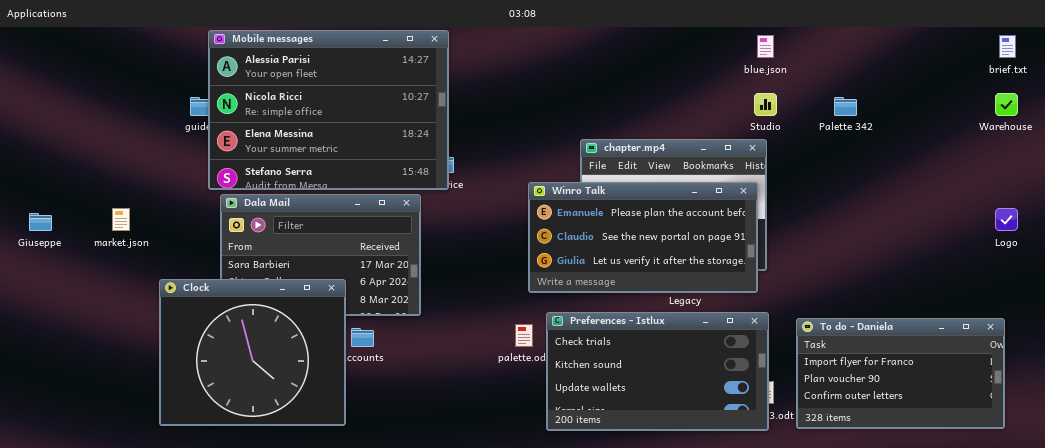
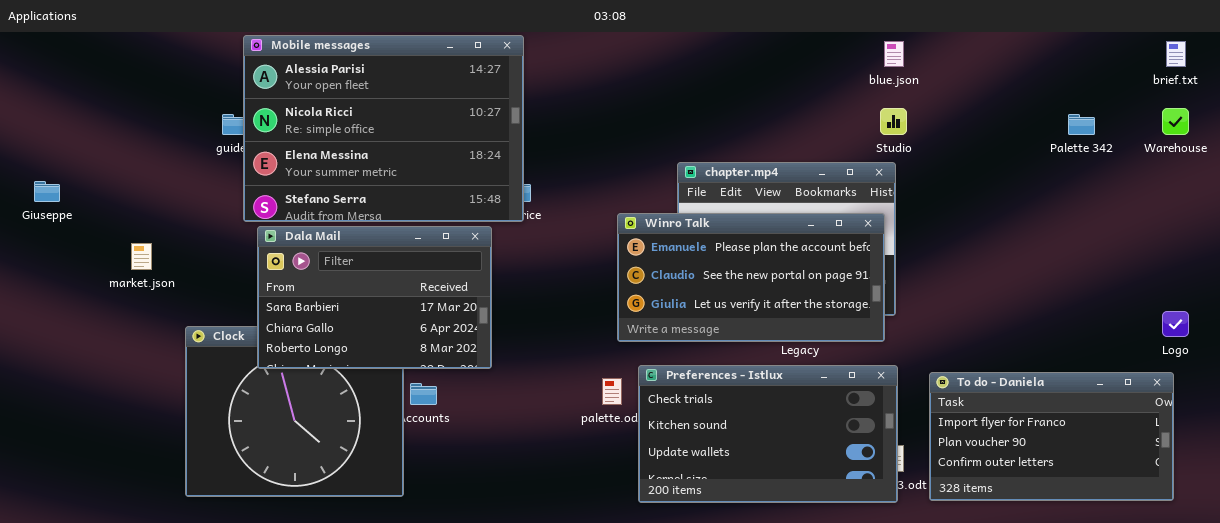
Palette 342: [834,97,857,116] -> [1068,114,1095,135], moved
Dala Mail: [220,194,421,316] -> [257,226,492,369], raised
Logo: [995,208,1018,231] -> [1162,311,1189,337], moved
Giuseppe: [29,213,52,231] -> [34,181,60,202], moved

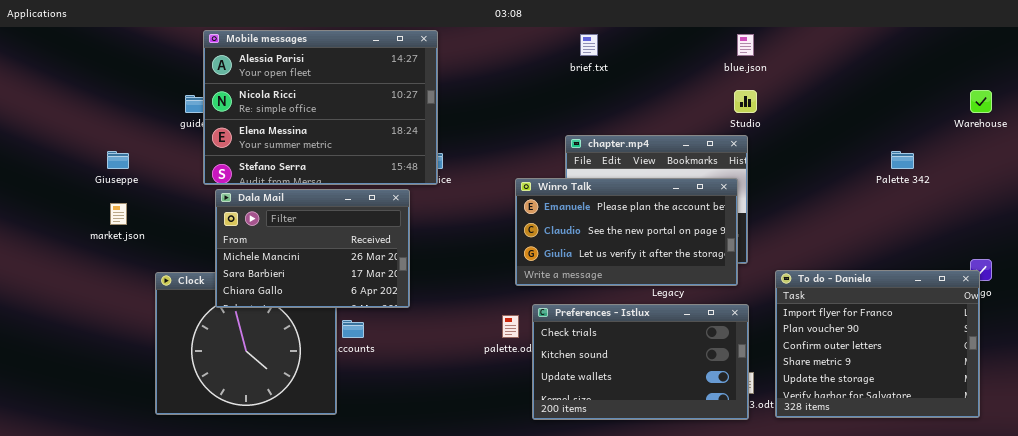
brief.txt: [1166,41,1186,67] -> [580,34,598,56], moved
Palette 342: [1068,114,1095,135] -> [891,151,914,169], moved
Giuseppe: [34,181,60,202] -> [107,151,129,169], moved
Dala Mail: [257,226,492,369] -> [215,189,410,308], scrolled up 1 row
To do - Daniela: [929,372,1174,501] -> [775,270,980,418], resized

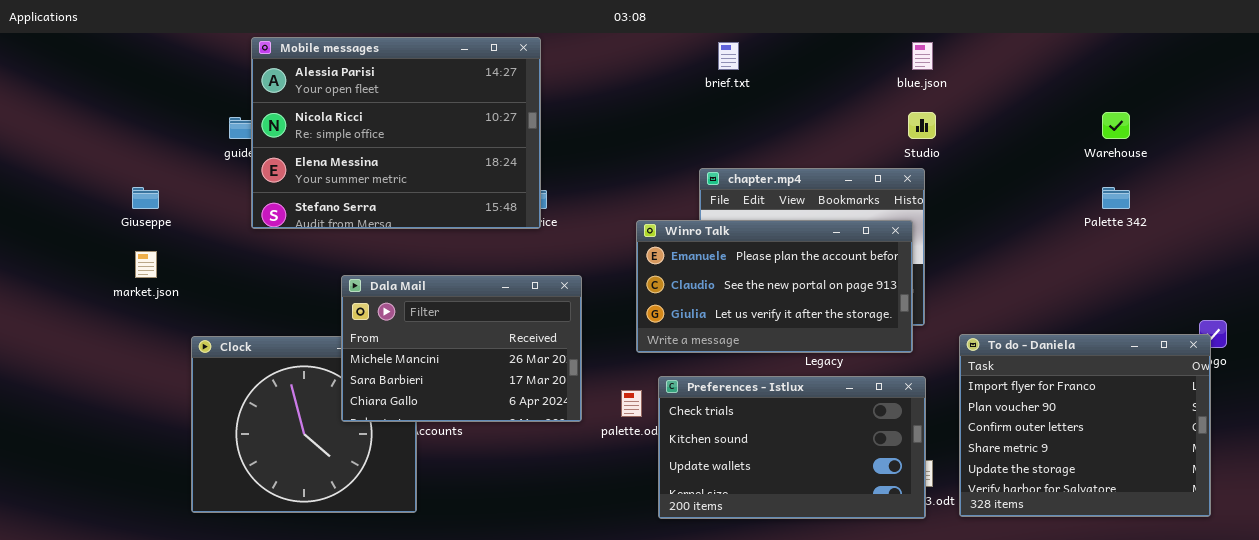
Warehouse: [970,90,992,113] -> [1102,112,1130,139], moved
Dala Mail: [215,189,410,308] -> [341,275,582,422], moved

